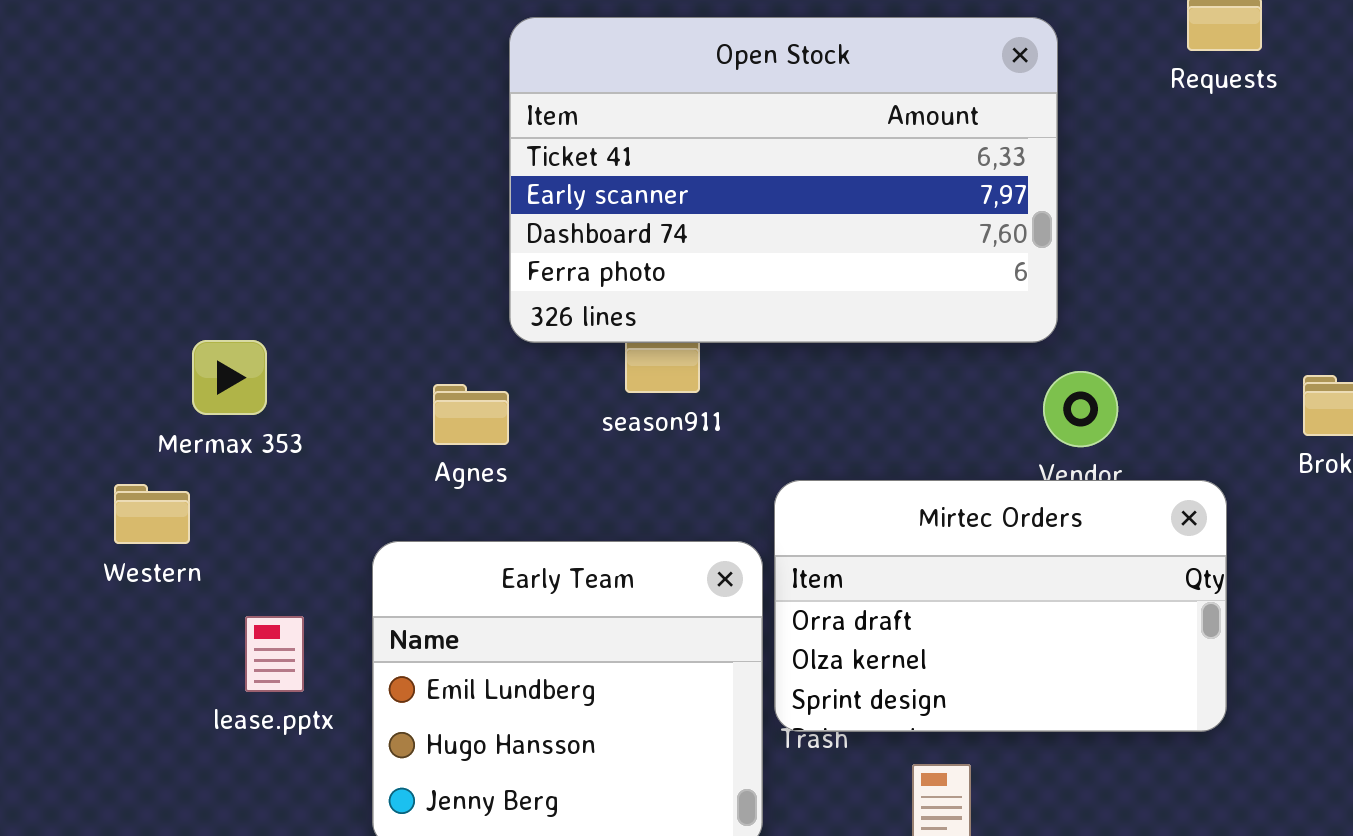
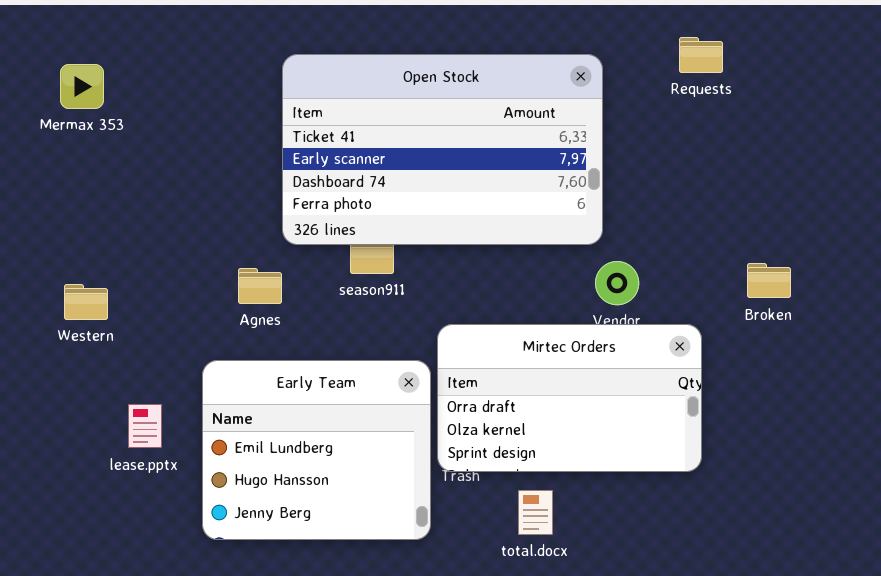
Mermax 353: [192,340,267,415] -> [60,64,104,109], moved
Western: [114,484,190,544] -> [64,284,108,320], moved

